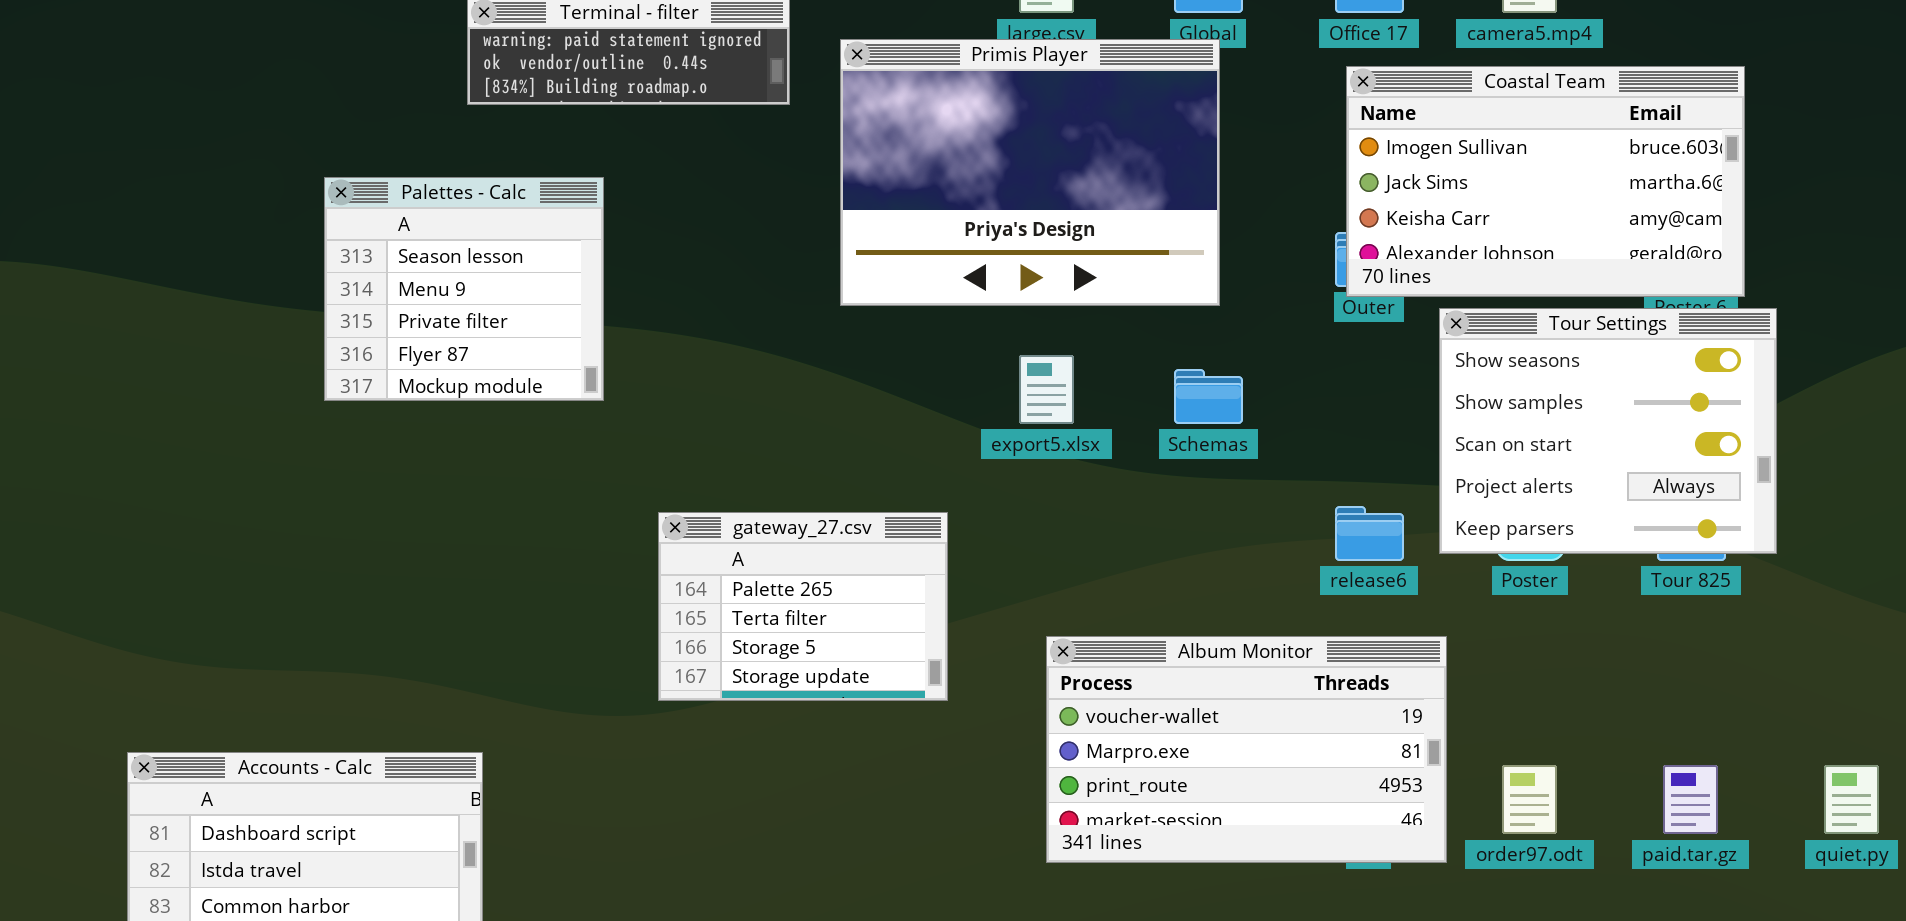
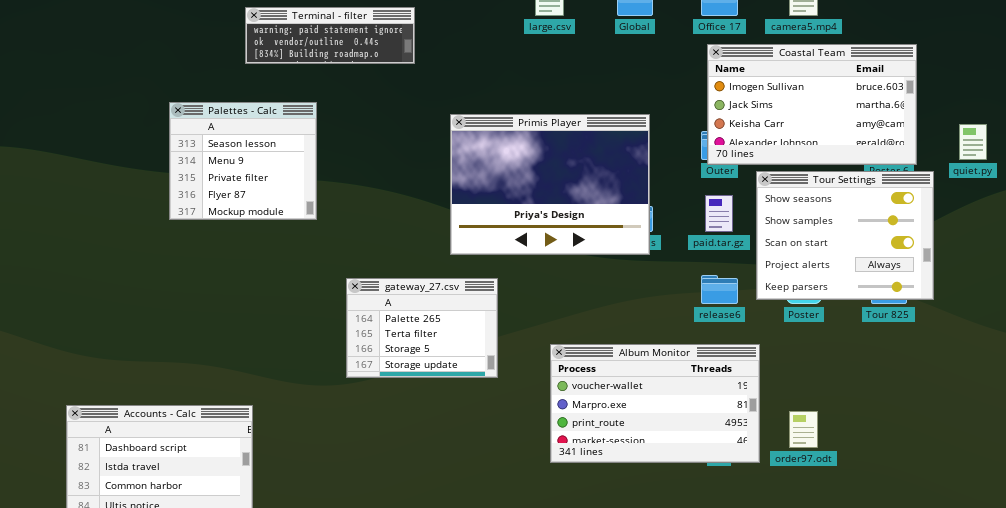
Primis Player: [840,39,1220,306] -> [450,114,650,255], moved
paid.tar.gz: [1663,765,1718,834] -> [705,195,733,232], moved
quiet.py: [1824,765,1879,834] -> [959,124,987,160], moved

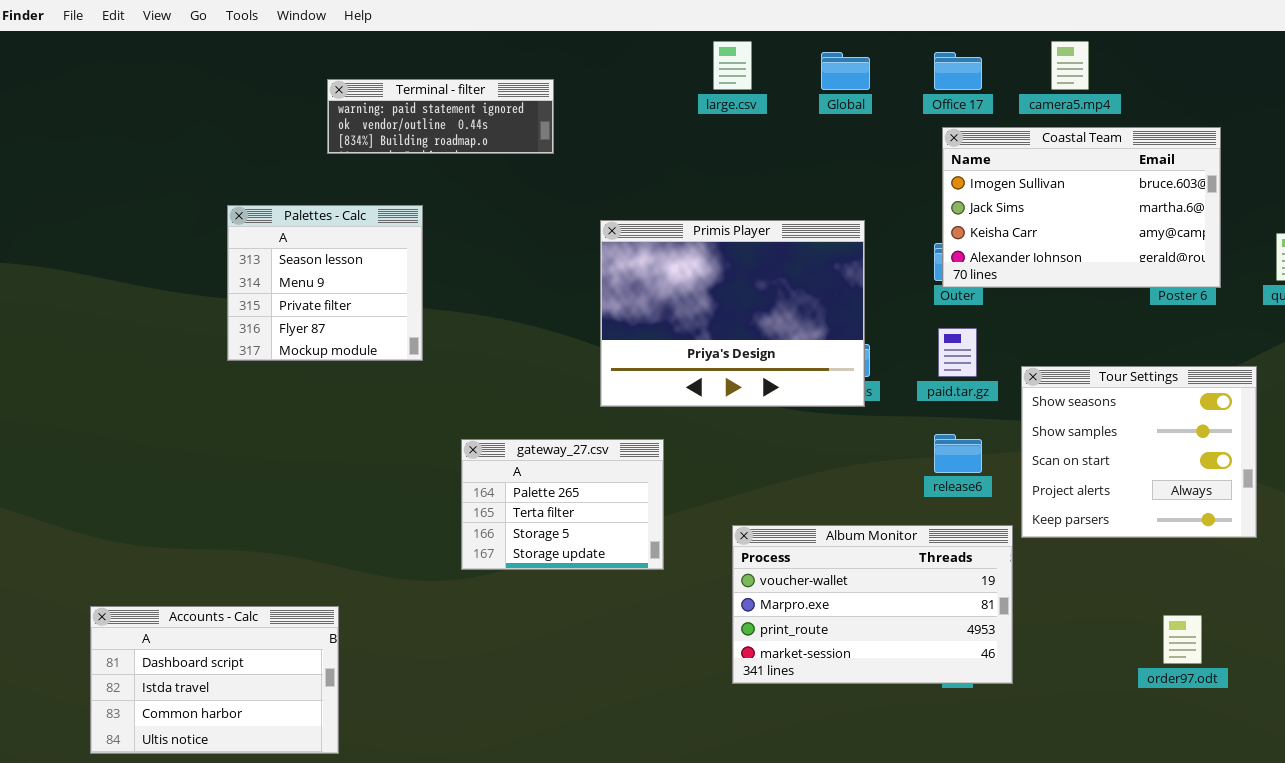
Tour Settings: [756,171,934,300] -> [1021,366,1257,538], moved
order97.odt: [789,411,818,448] -> [1163,615,1202,664], moved

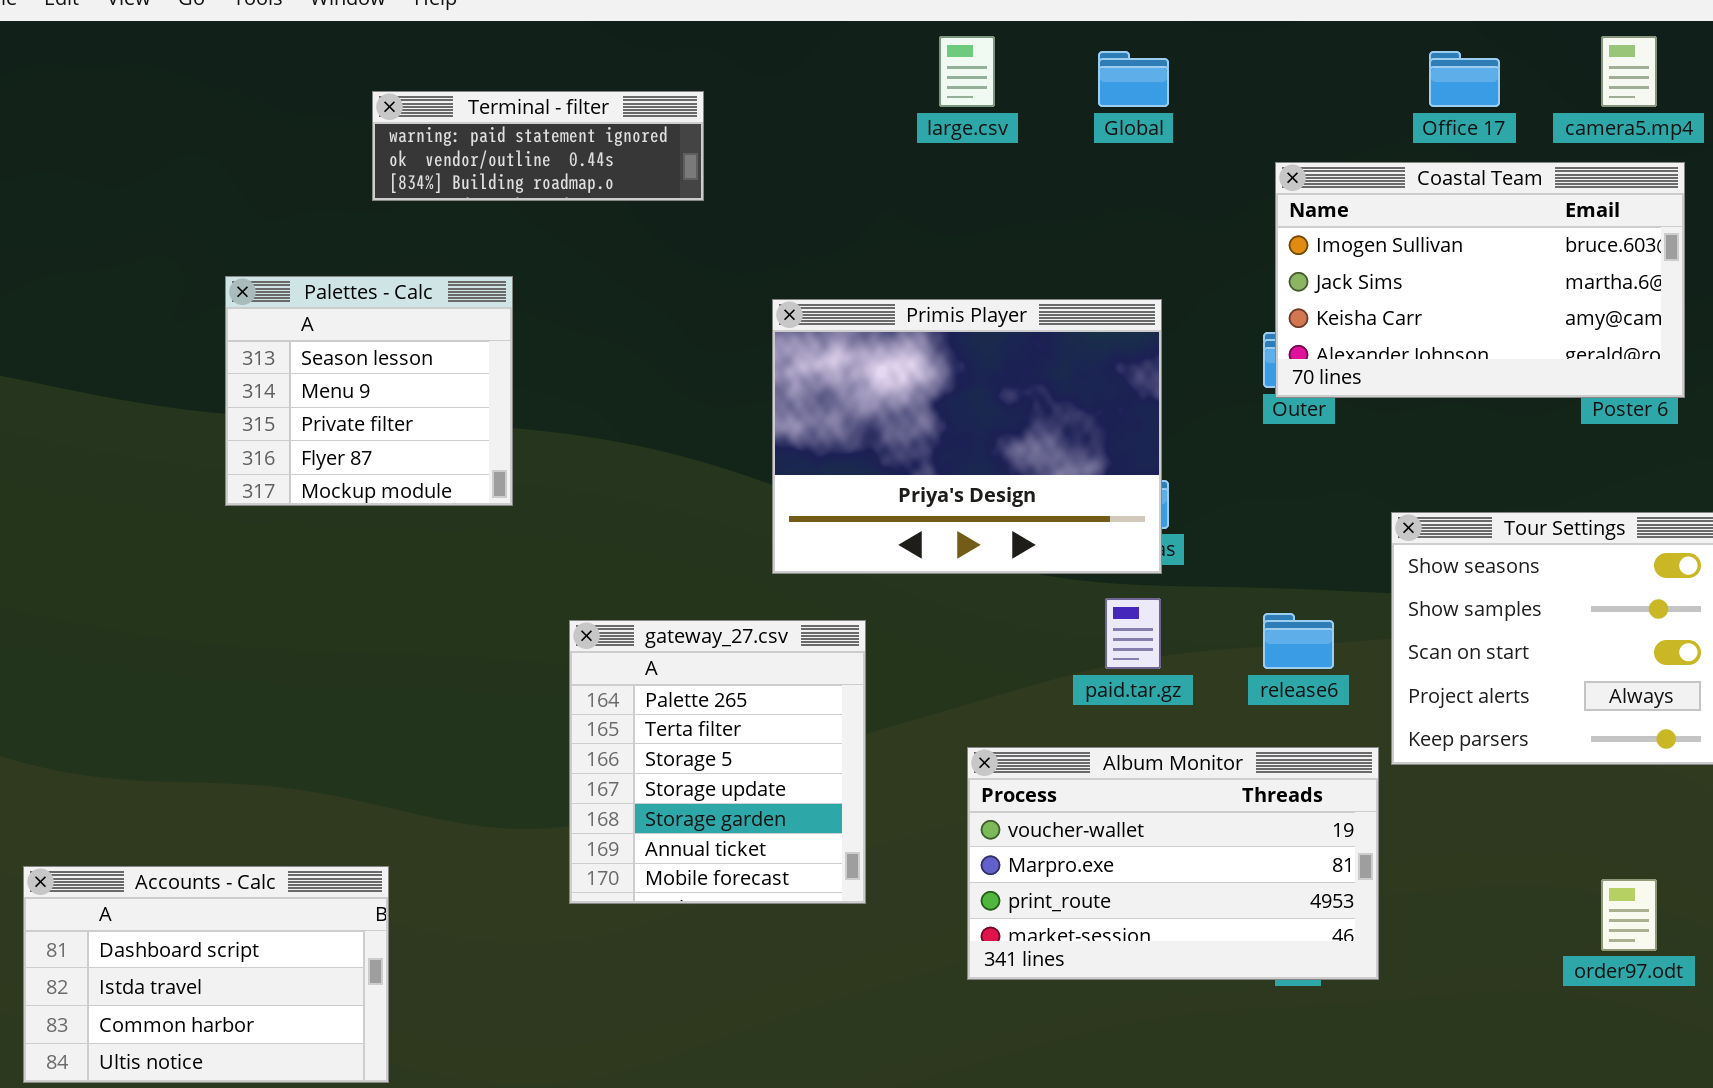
camera5.mp4: [1051,41,1089,90] -> [1601,36,1657,107], moved
Office 17: [934,52,982,90] -> [1429,51,1500,107], moved
paid.tar.gz: [938,328,977,377] -> [1105,598,1161,669], moved
gateway_27.csv: [461,439,664,570] -> [569,620,866,904], resized

